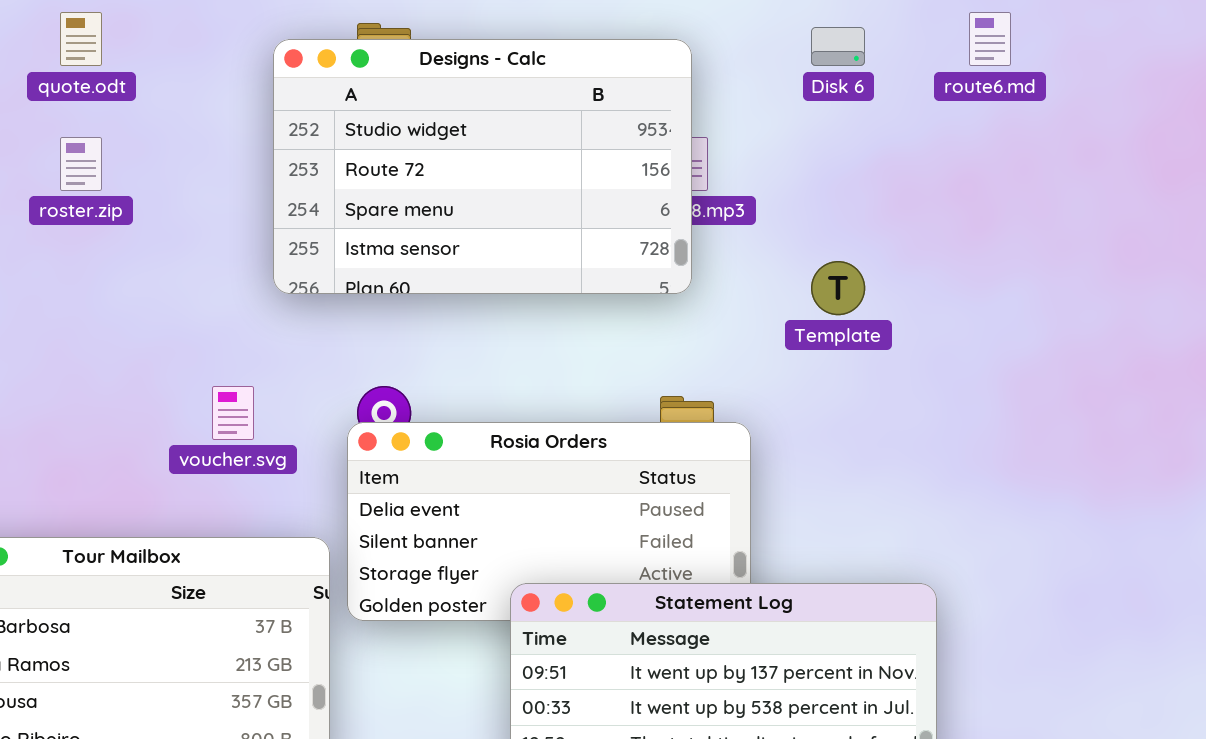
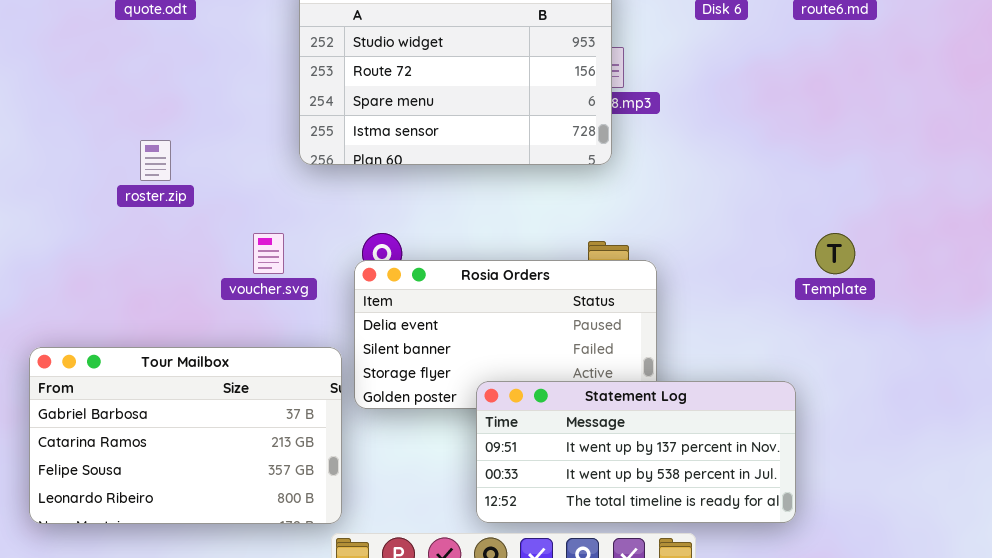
roster.zip: [60,137,102,191] -> [140,140,171,181], moved
Template: [811,261,865,315] -> [815,233,855,274], moved

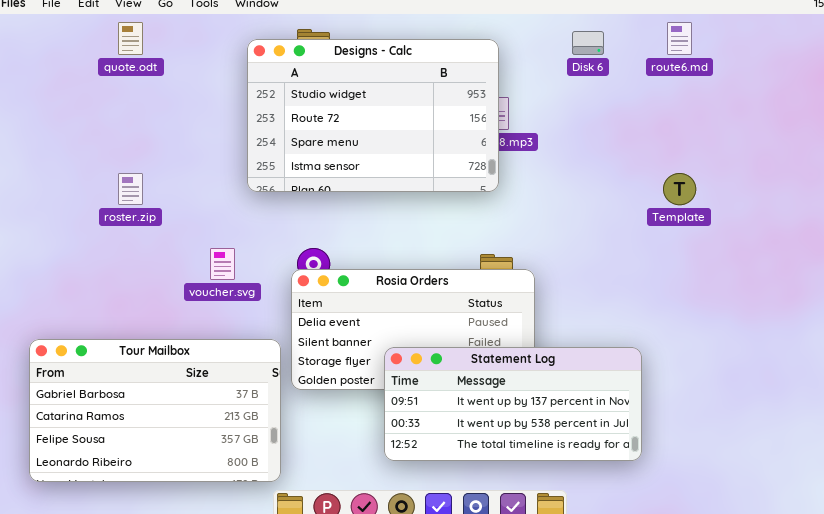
Template: [815,233,855,274] -> [663,173,696,205], moved
Statement Log: [476,381,796,523] -> [384,347,642,461], moved

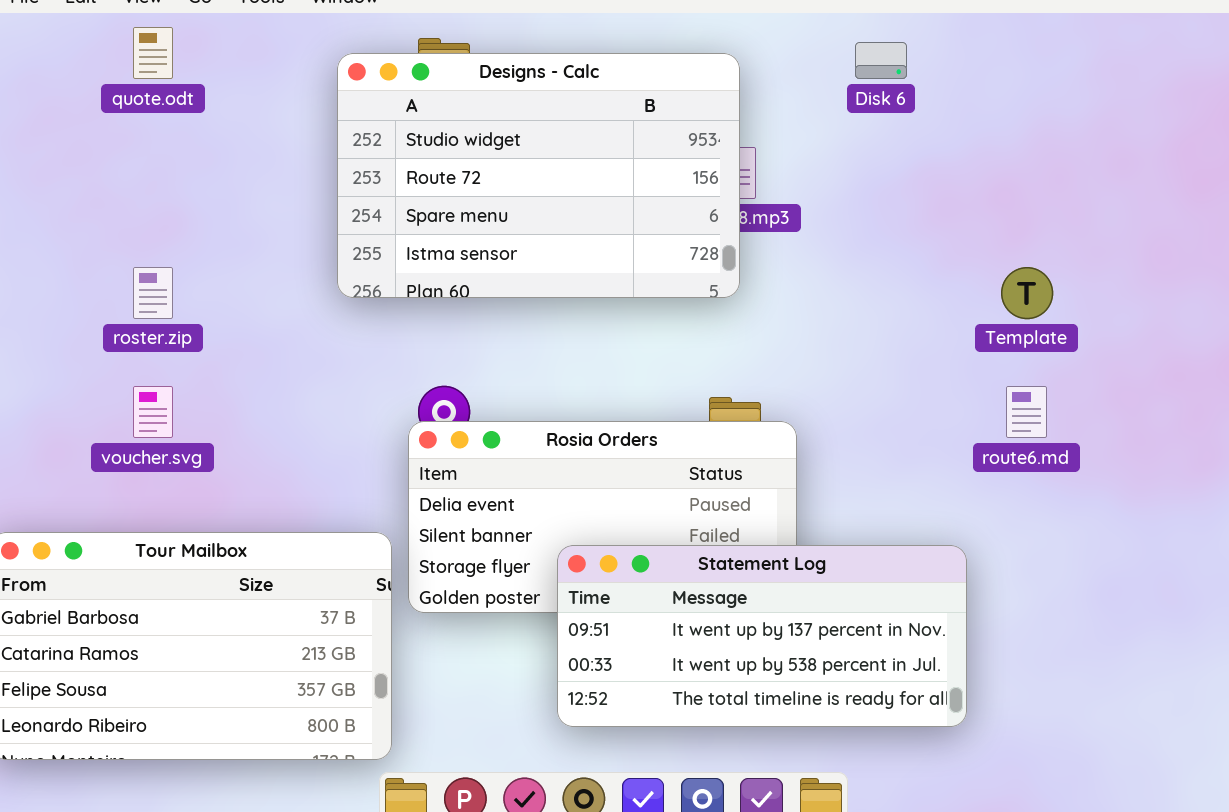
route6.md: [667,22,692,55] -> [1006,386,1047,438], moved
voucher.svg: [210,248,235,280] -> [133,386,173,438], moved

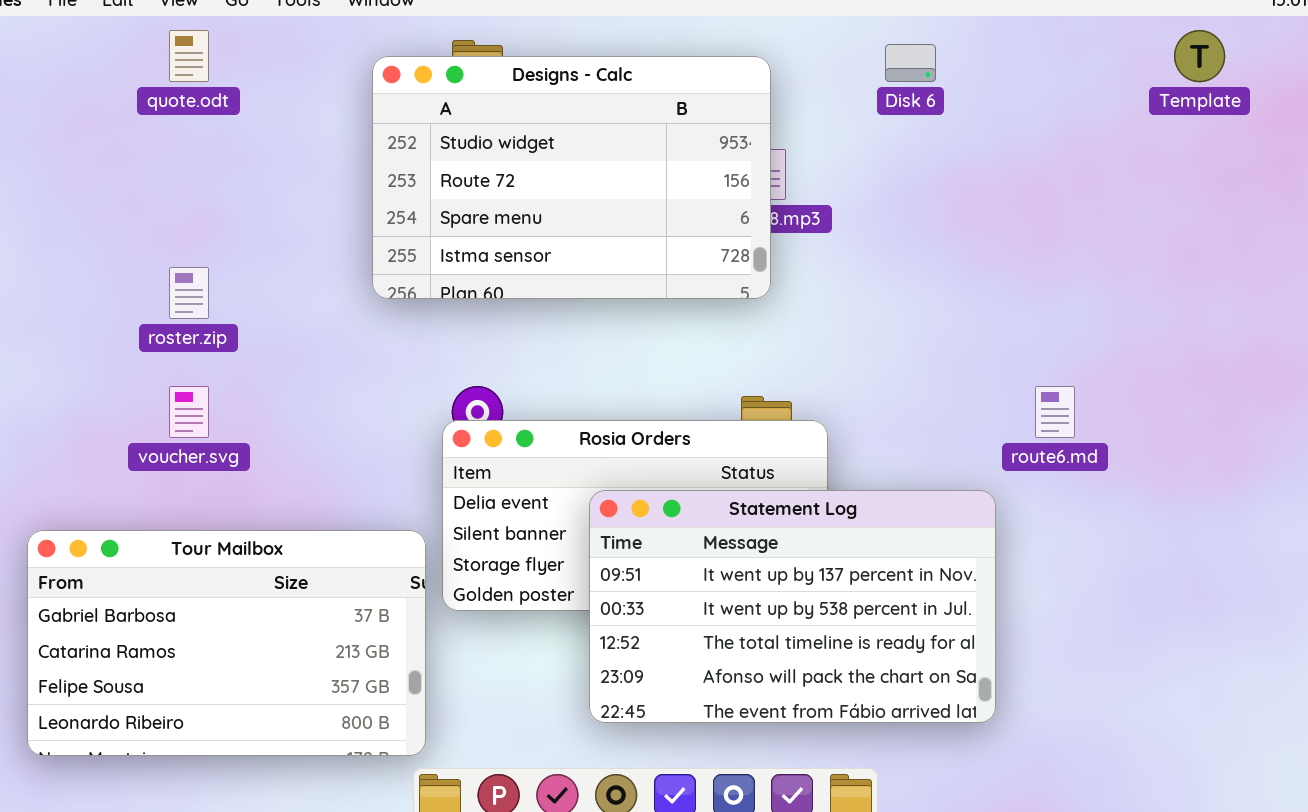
Template: [1001,267,1053,319] -> [1174,30,1225,82], moved
Statement Log: [557,545,967,727] -> [589,490,996,723], resized

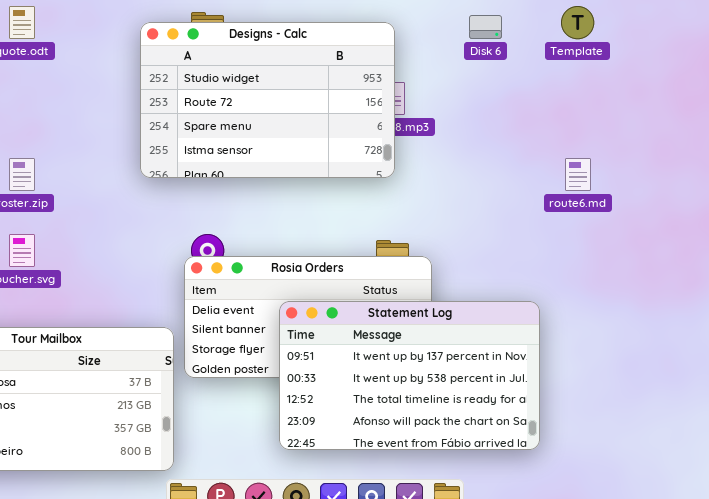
Template: [1174,30,1225,82] -> [561,6,594,39], moved
route6.md: [1035,386,1075,438] -> [565,158,591,191], moved

